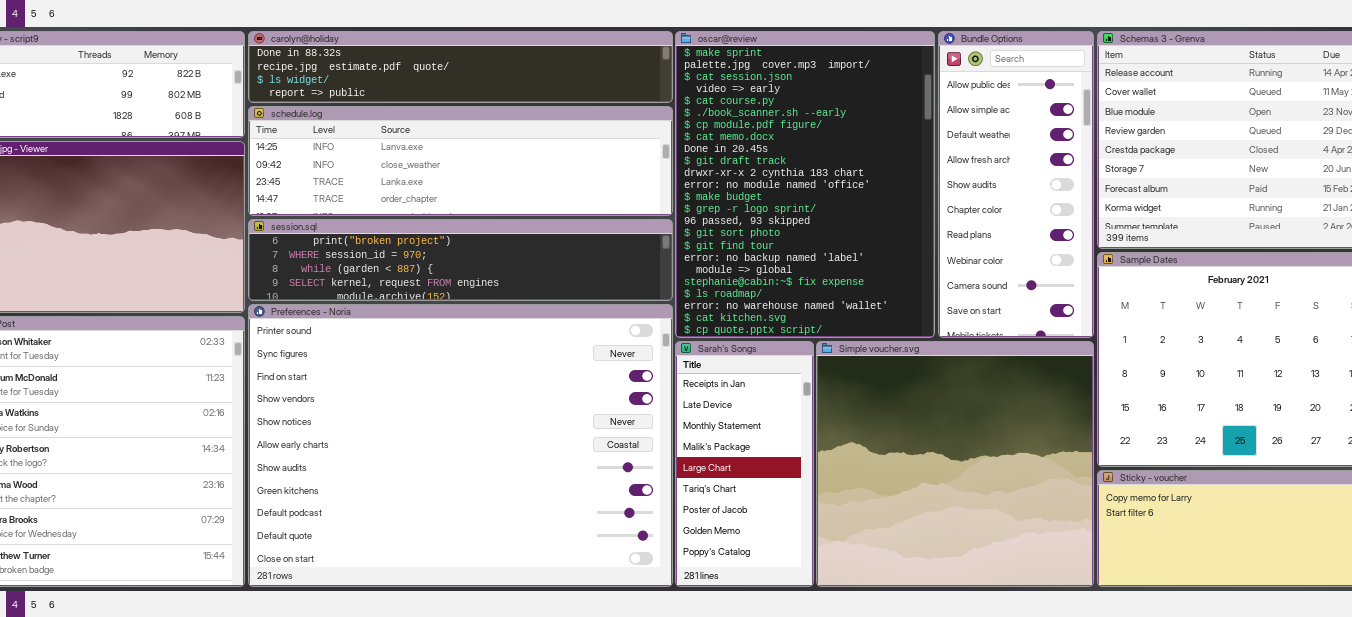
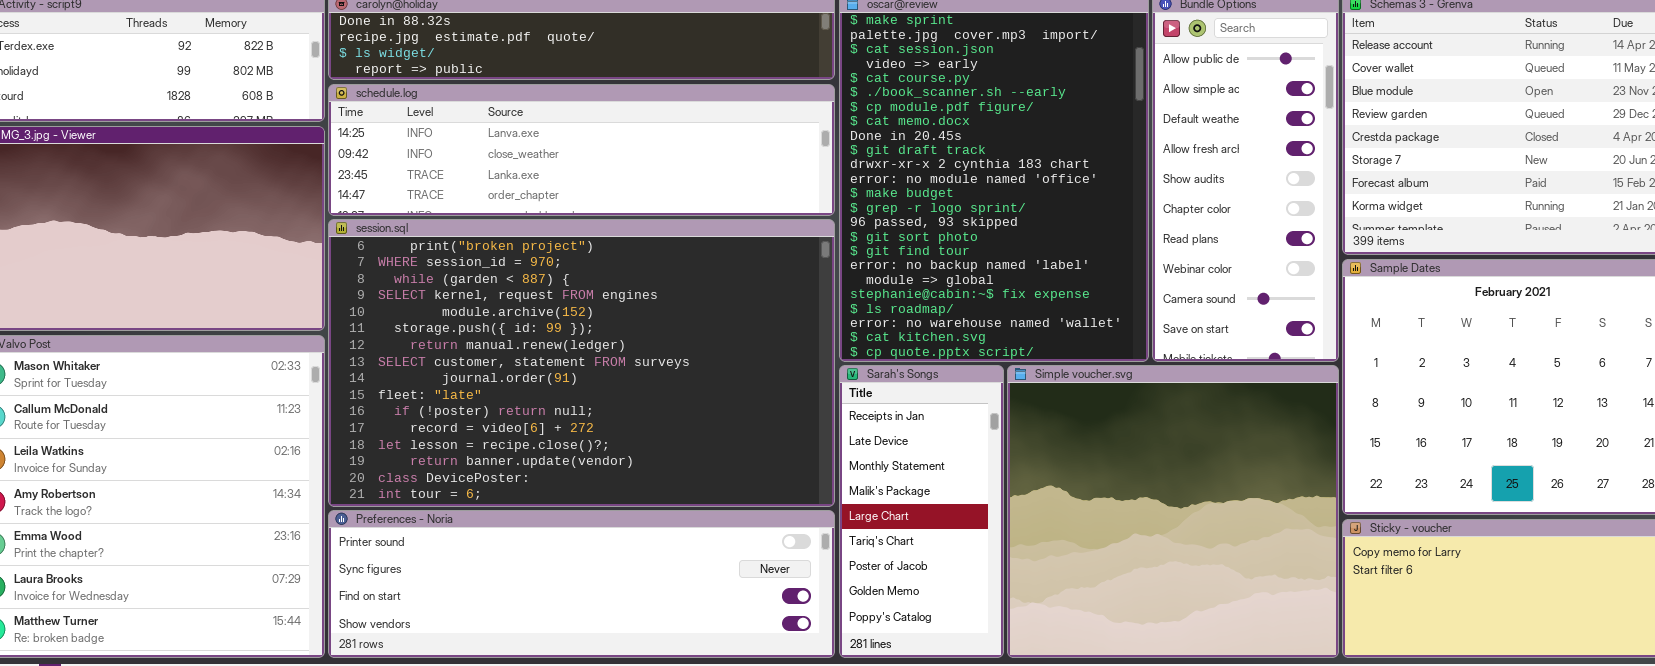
session.sql: [248,219,673,301] -> [328,219,835,507], resized
Preferences - Noria: [248,304,673,587] -> [328,510,835,658], resized

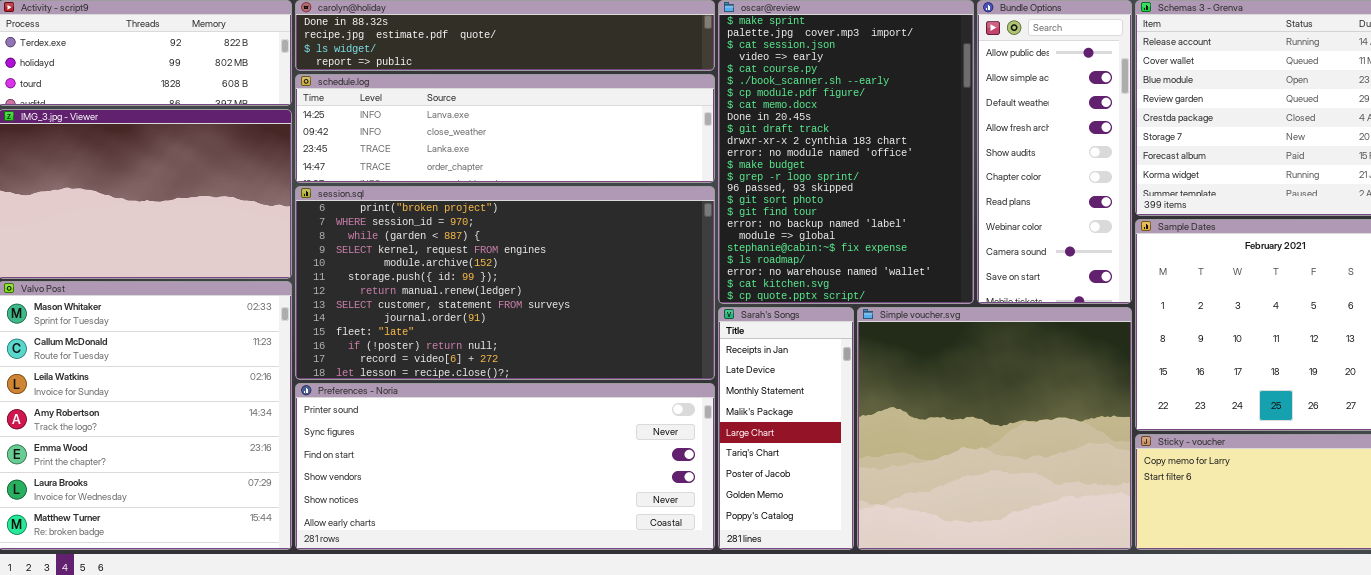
session.sql: [328,219,835,507] -> [295,186,715,380], resized
Preferences - Noria: [328,510,835,658] -> [295,383,715,550], resized

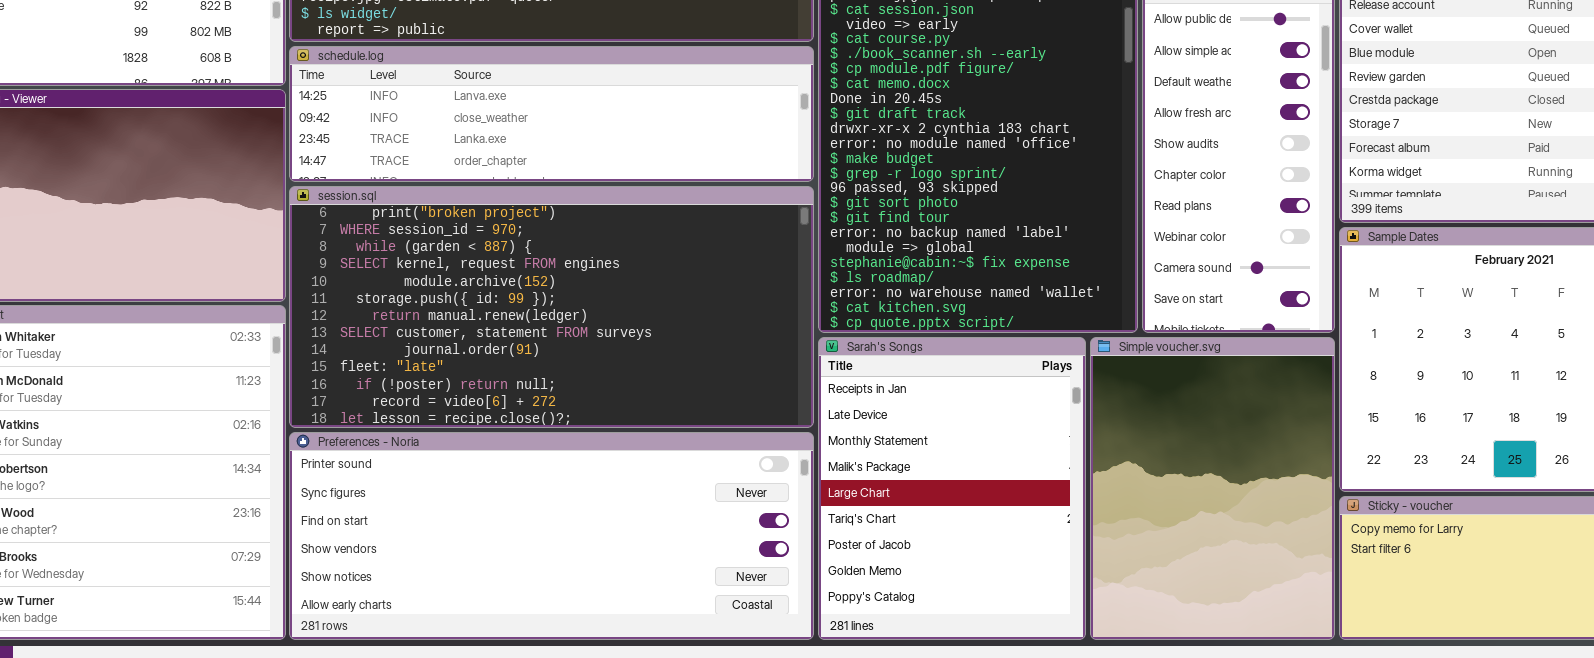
Sarah's Songs: [718,307,854,550] -> [818,337,1086,640], resized
Simple voucher.svg: [857,307,1132,550] -> [1090,337,1335,640], resized

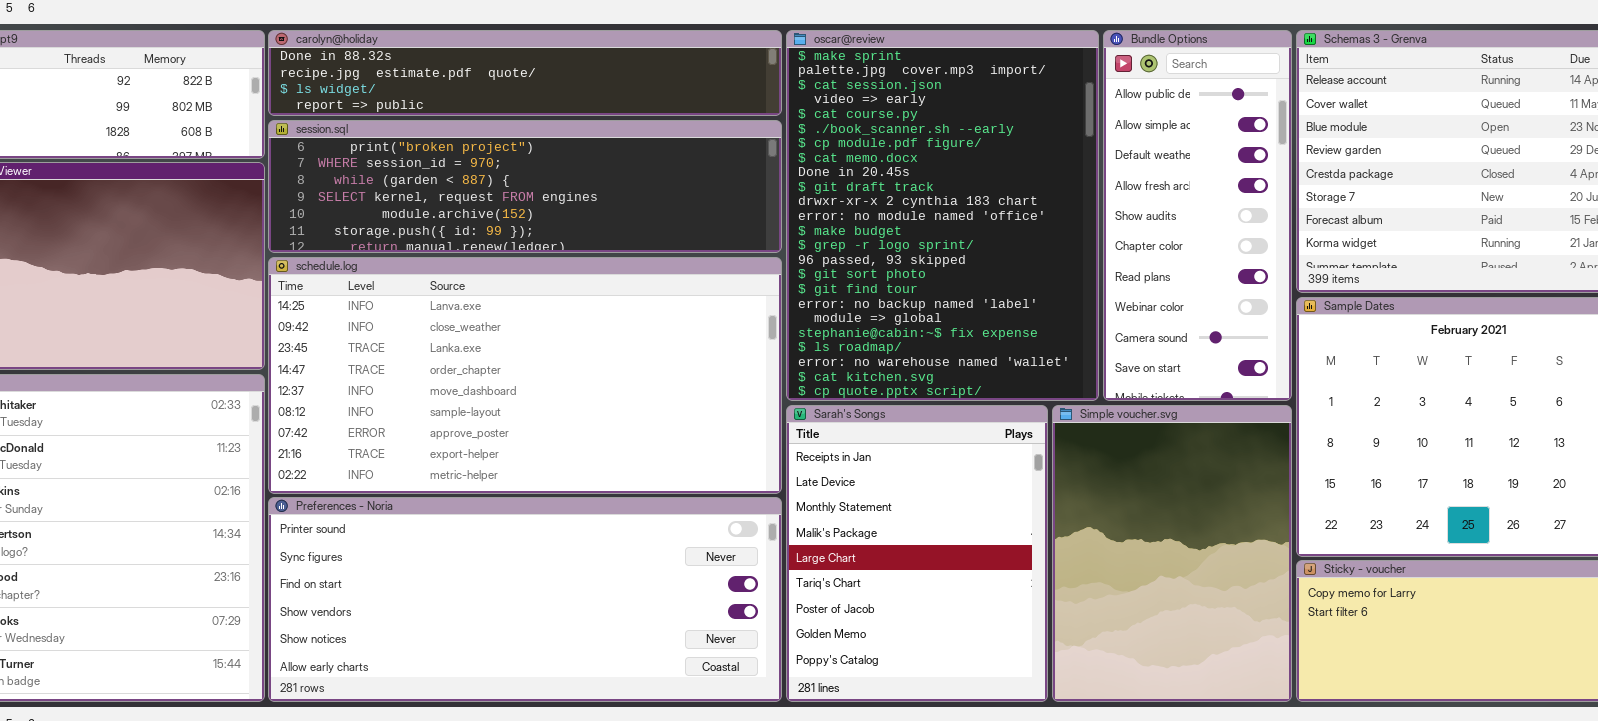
schedule.log: [289,46,814,182] -> [268,257,782,494], moved, resized
session.sql: [289,186,814,428] -> [268,120,782,253], moved, resized

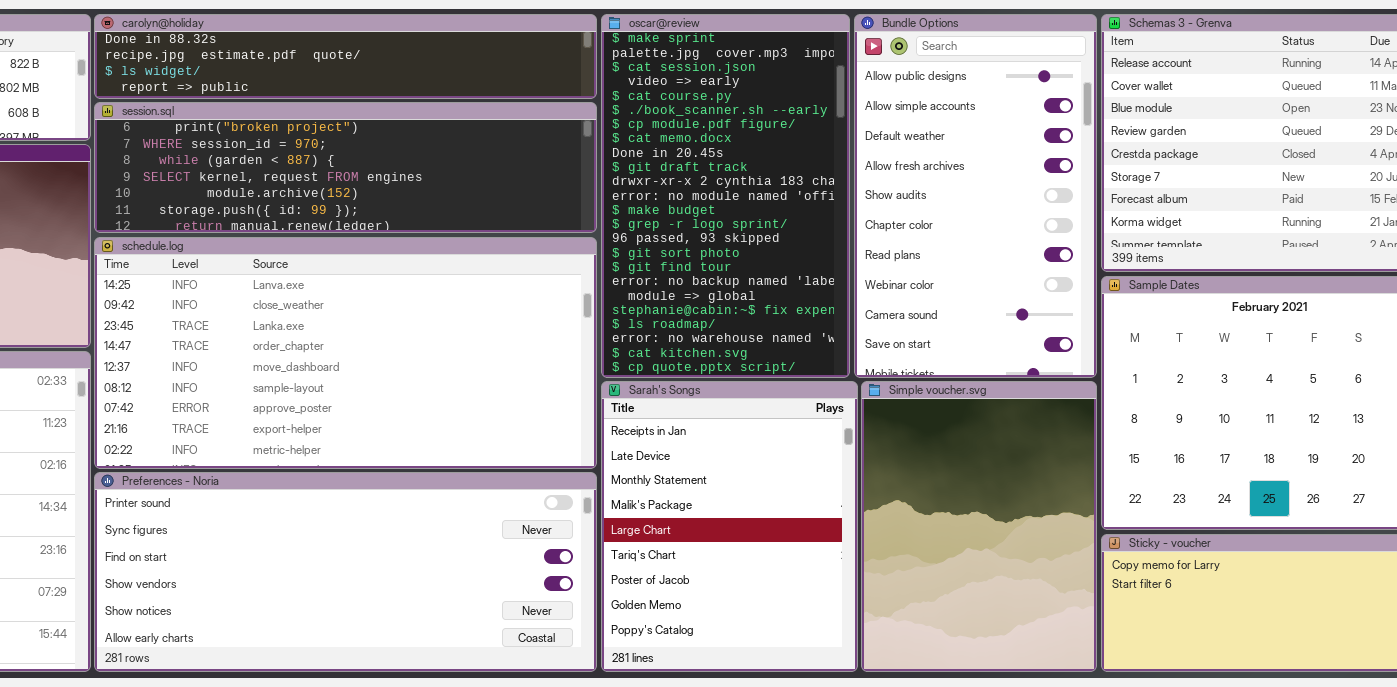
oscar@review: [786,30,1099,401] -> [601,14,850,378], resized
Bundle Options: [1103,30,1292,401] -> [854,14,1097,378], resized

